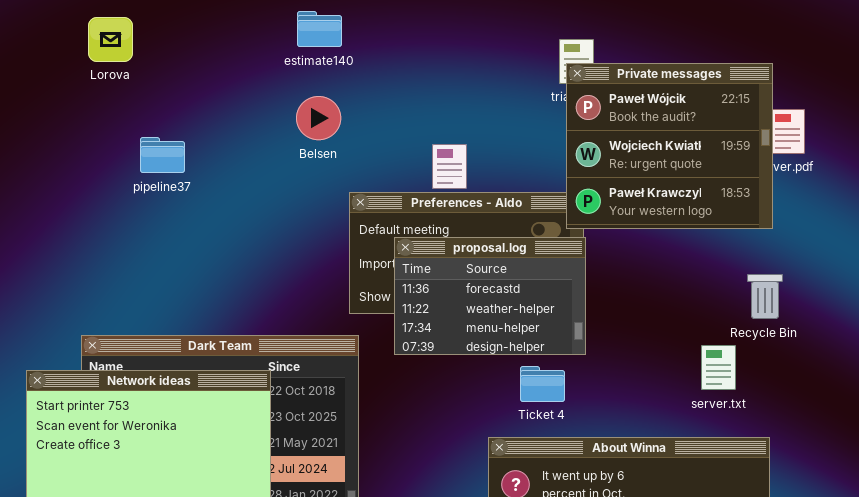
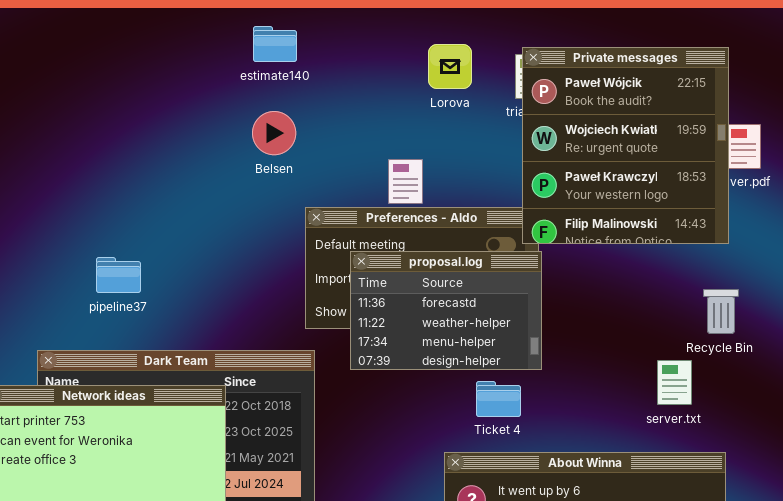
Lorova: [88,17,133,62] -> [428,44,472,89], moved
Private messages: [566,63,773,229] -> [522,47,729,244], resized
pipeline37: [140,137,185,173] -> [96,257,141,293], moved

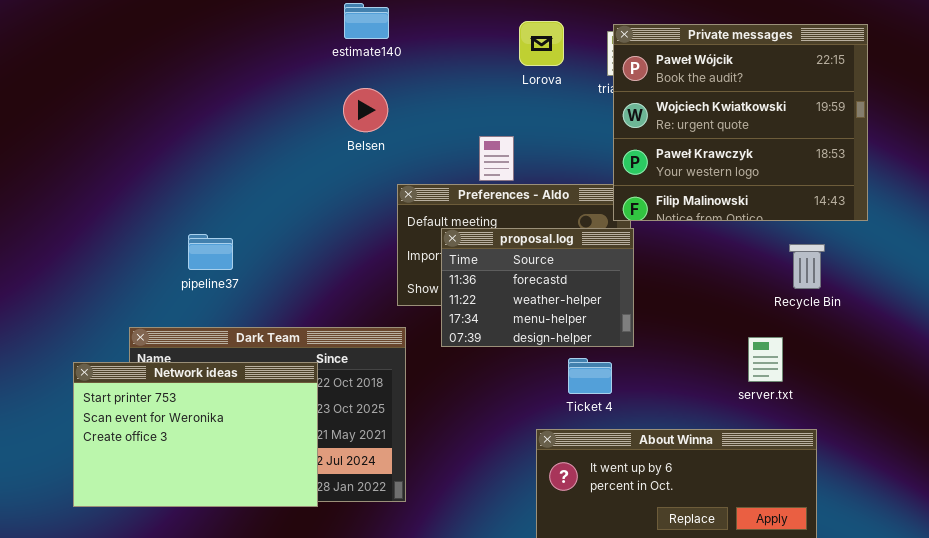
Private messages: [522,47,729,244] -> [613,24,868,221], resized
Recycle Bin: [703,289,739,334] -> [789,244,825,289], moved

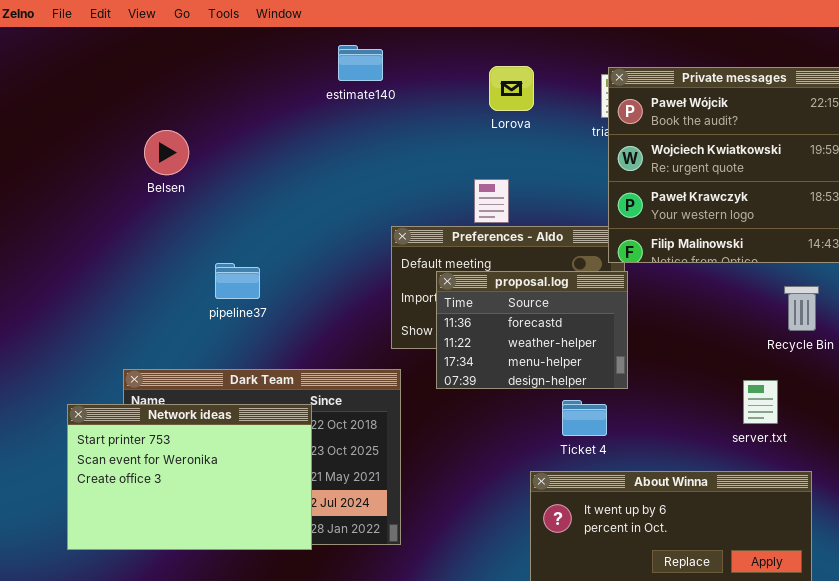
Lorova: [519,21,564,66] -> [489,66,534,111], moved
Belsen: [343,88,388,132] -> [144,130,189,175], moved
pipeline37: [188,234,233,270] -> [215,263,260,299], moved

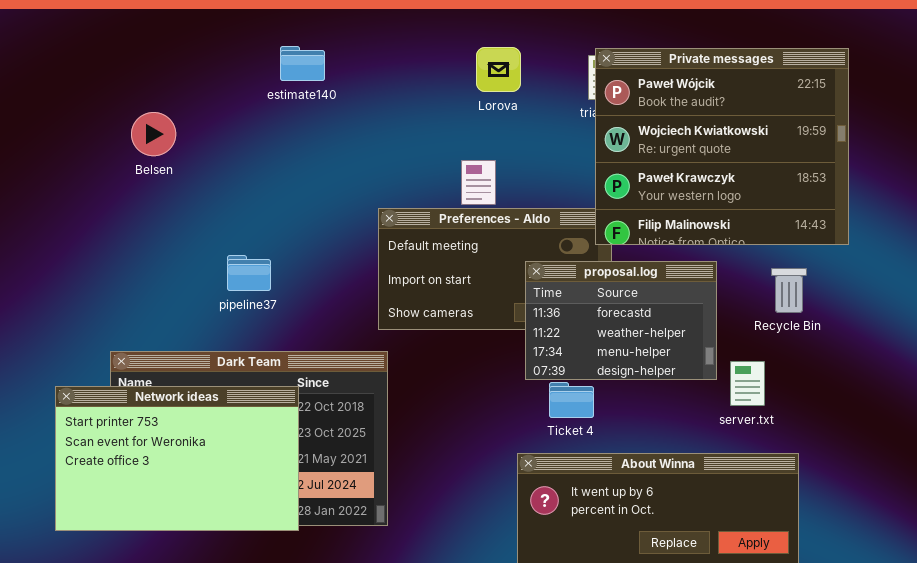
estimate140: [338,45,383,81] -> [280,46,325,81], moved
pipeline37: [215,263,260,299] -> [227,255,271,291], moved
proposal.log: [436,271,628,389] -> [525,261,717,380], moved

